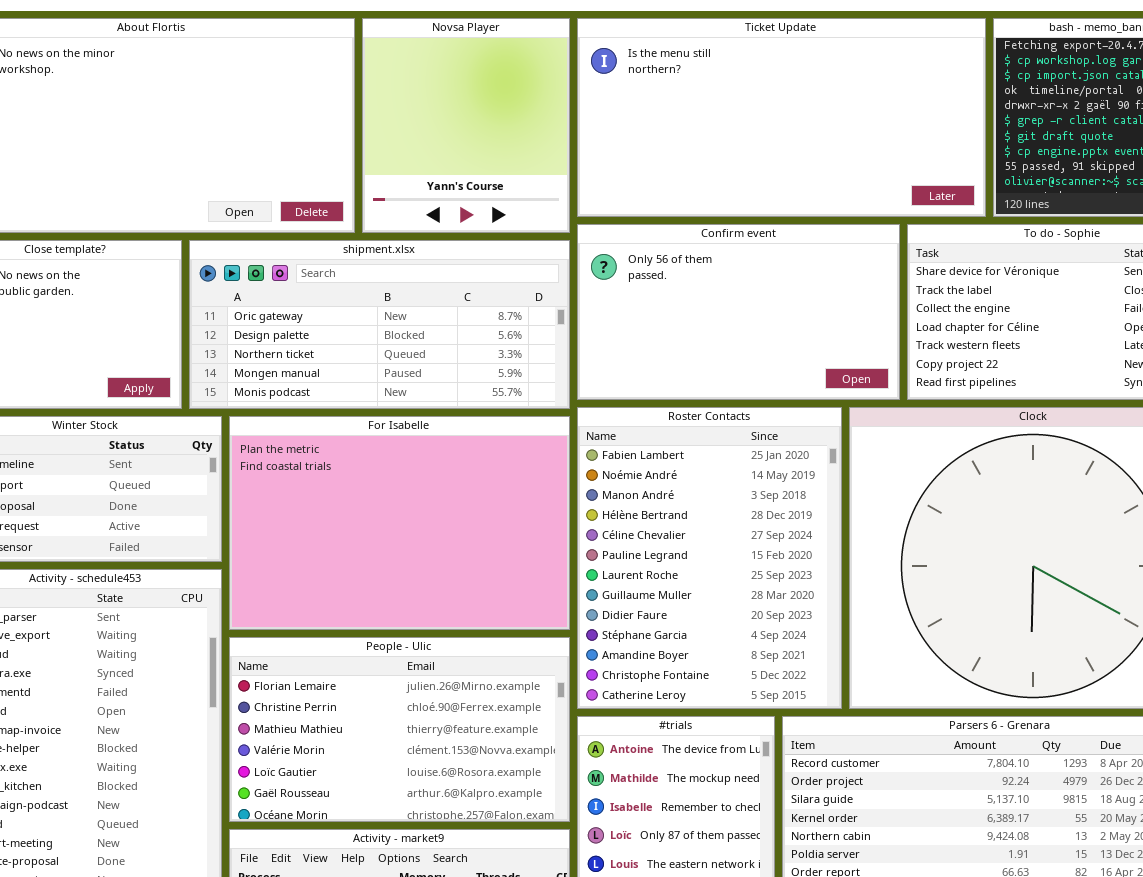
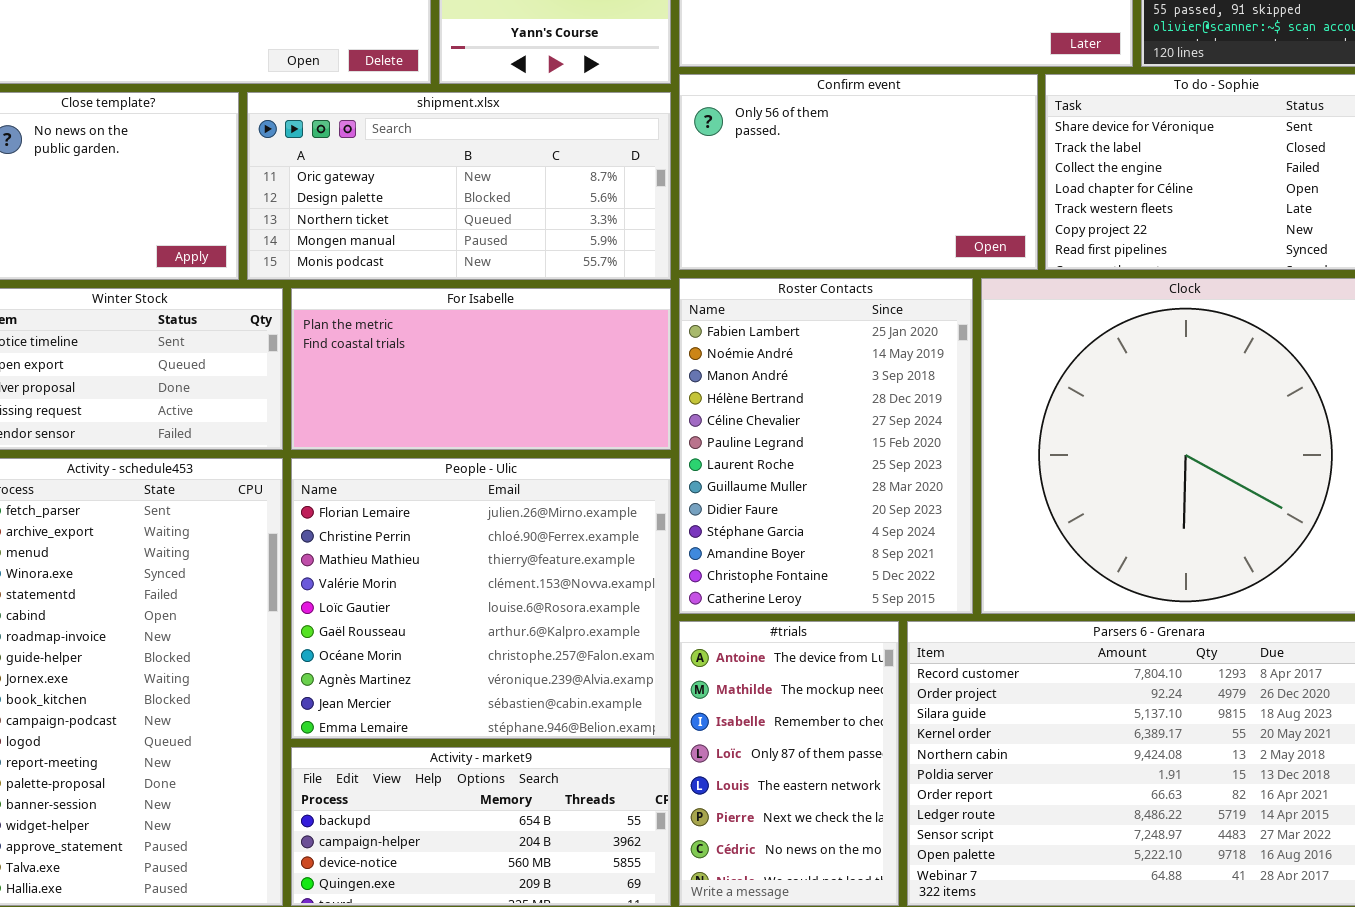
For Isabelle: [229,416,570,630] -> [291,288,671,450], resized
People - Ulic: [229,637,570,822] -> [291,458,671,739], resized

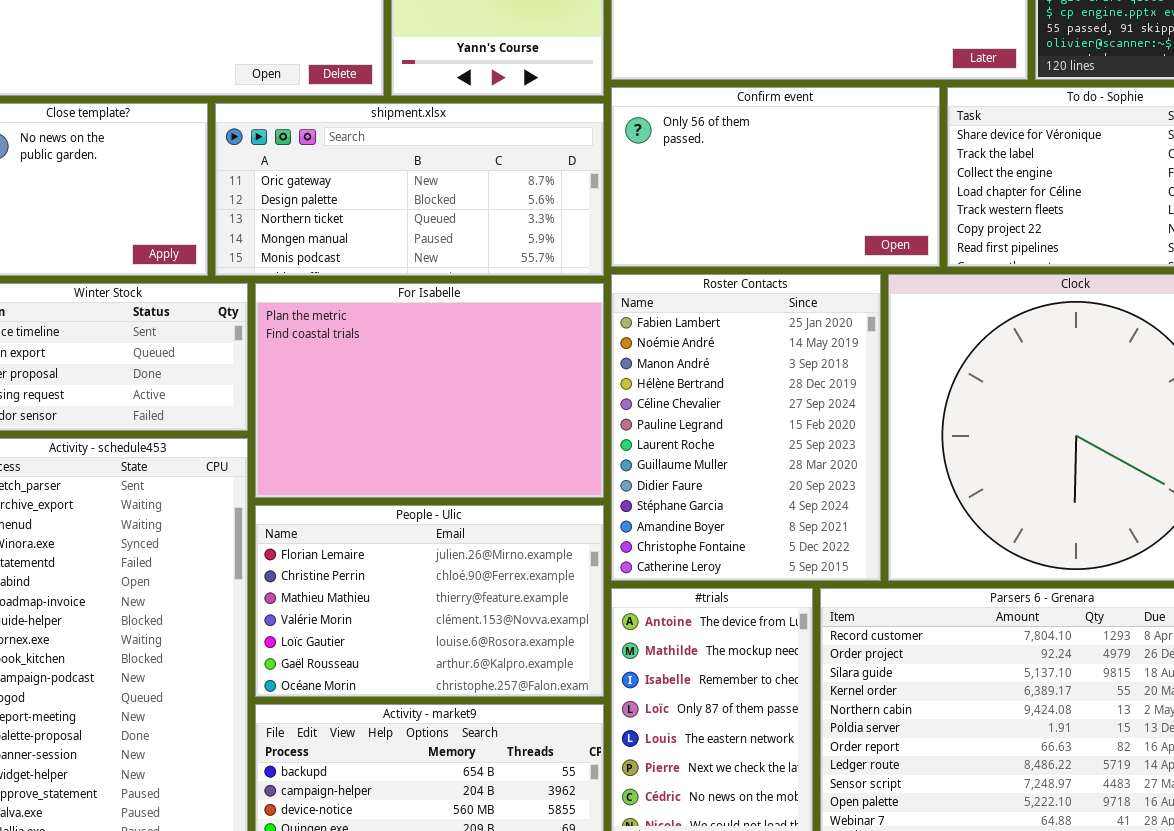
For Isabelle: [291,288,671,450] -> [255,283,604,498], resized
People - Ulic: [291,458,671,739] -> [255,505,604,697], resized

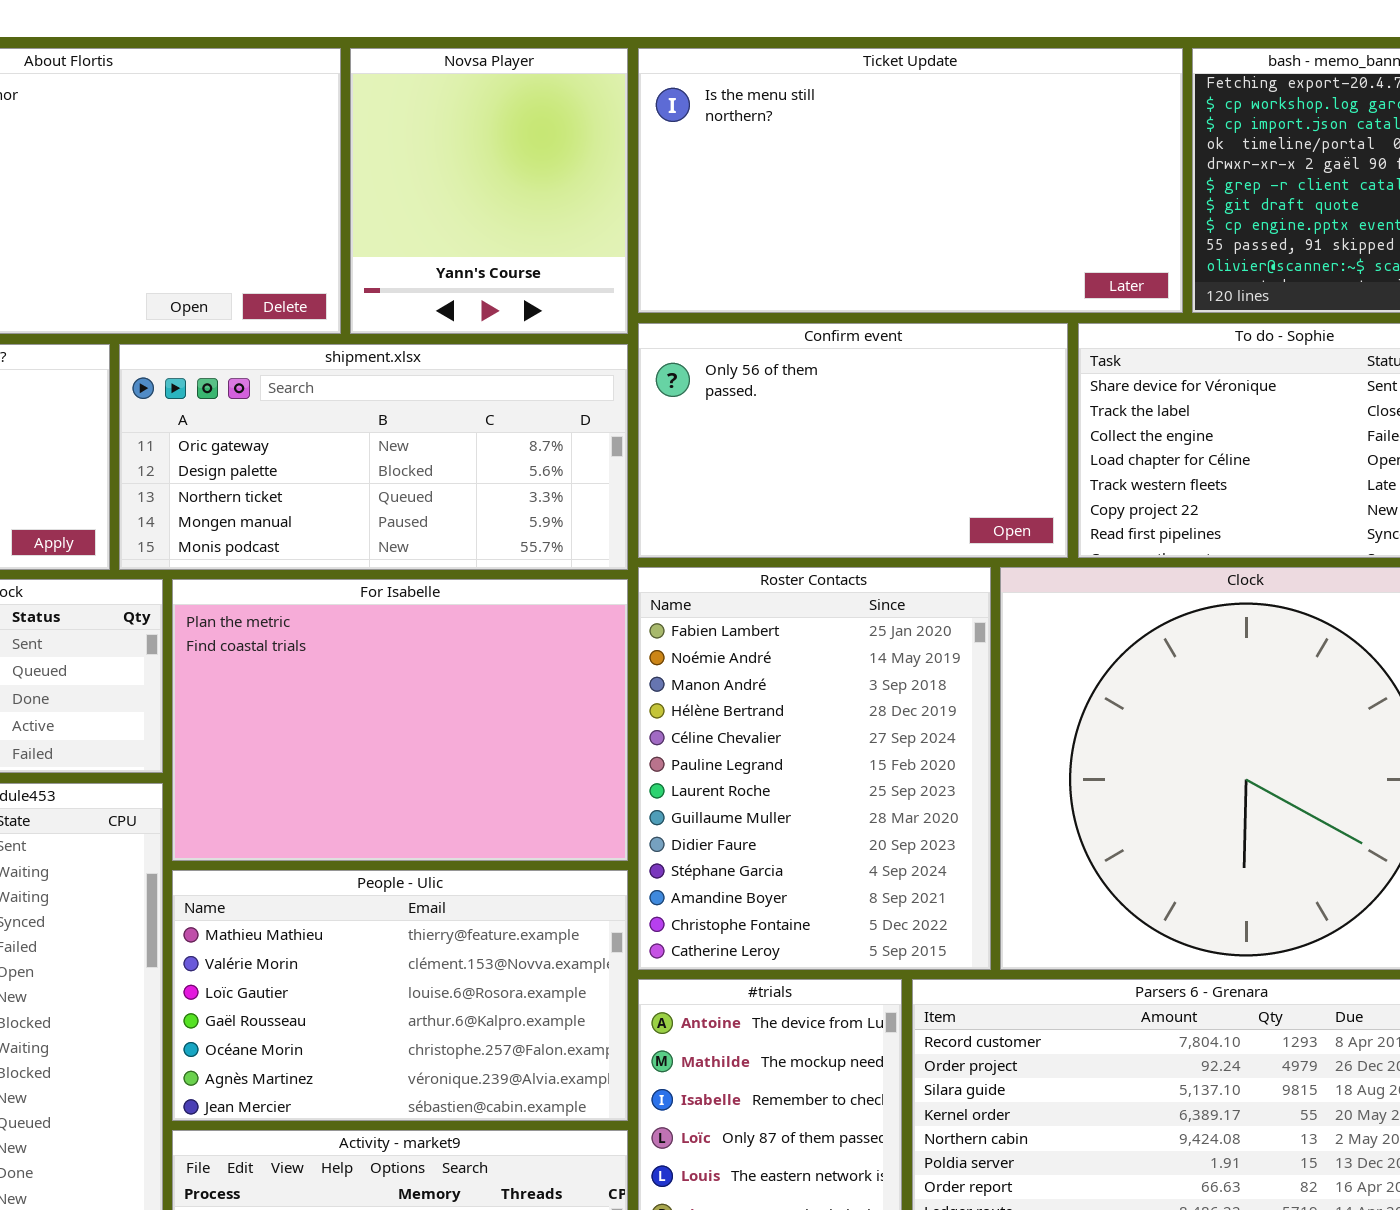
People - Ulic: [255,505,604,697] -> [172,870,628,1121], scrolled down 2 rows

